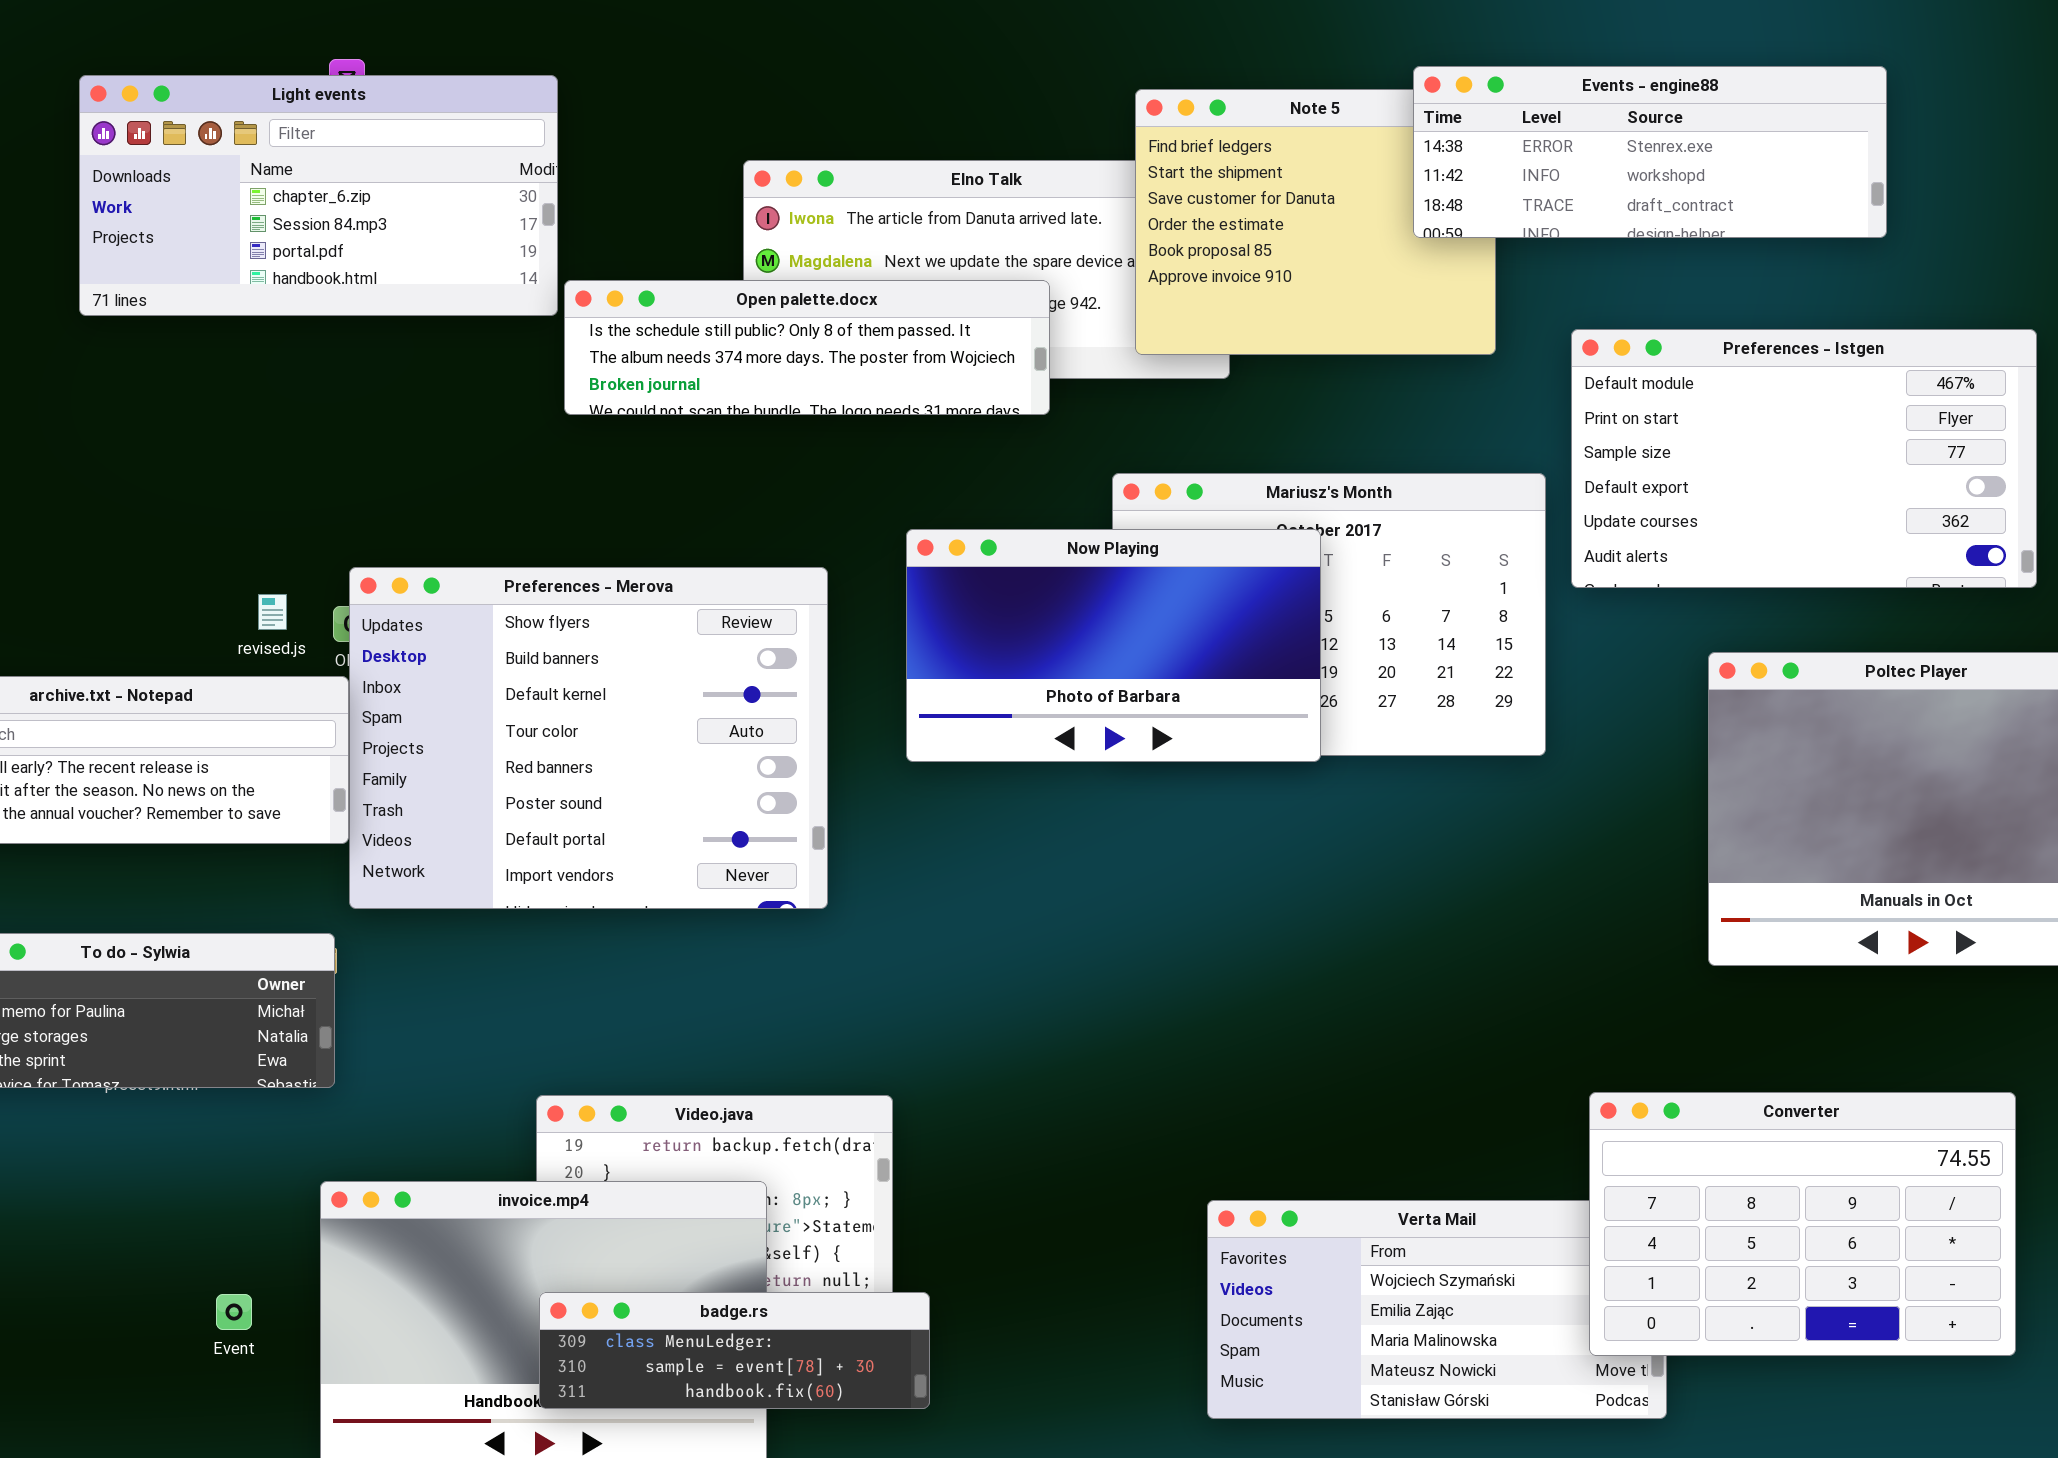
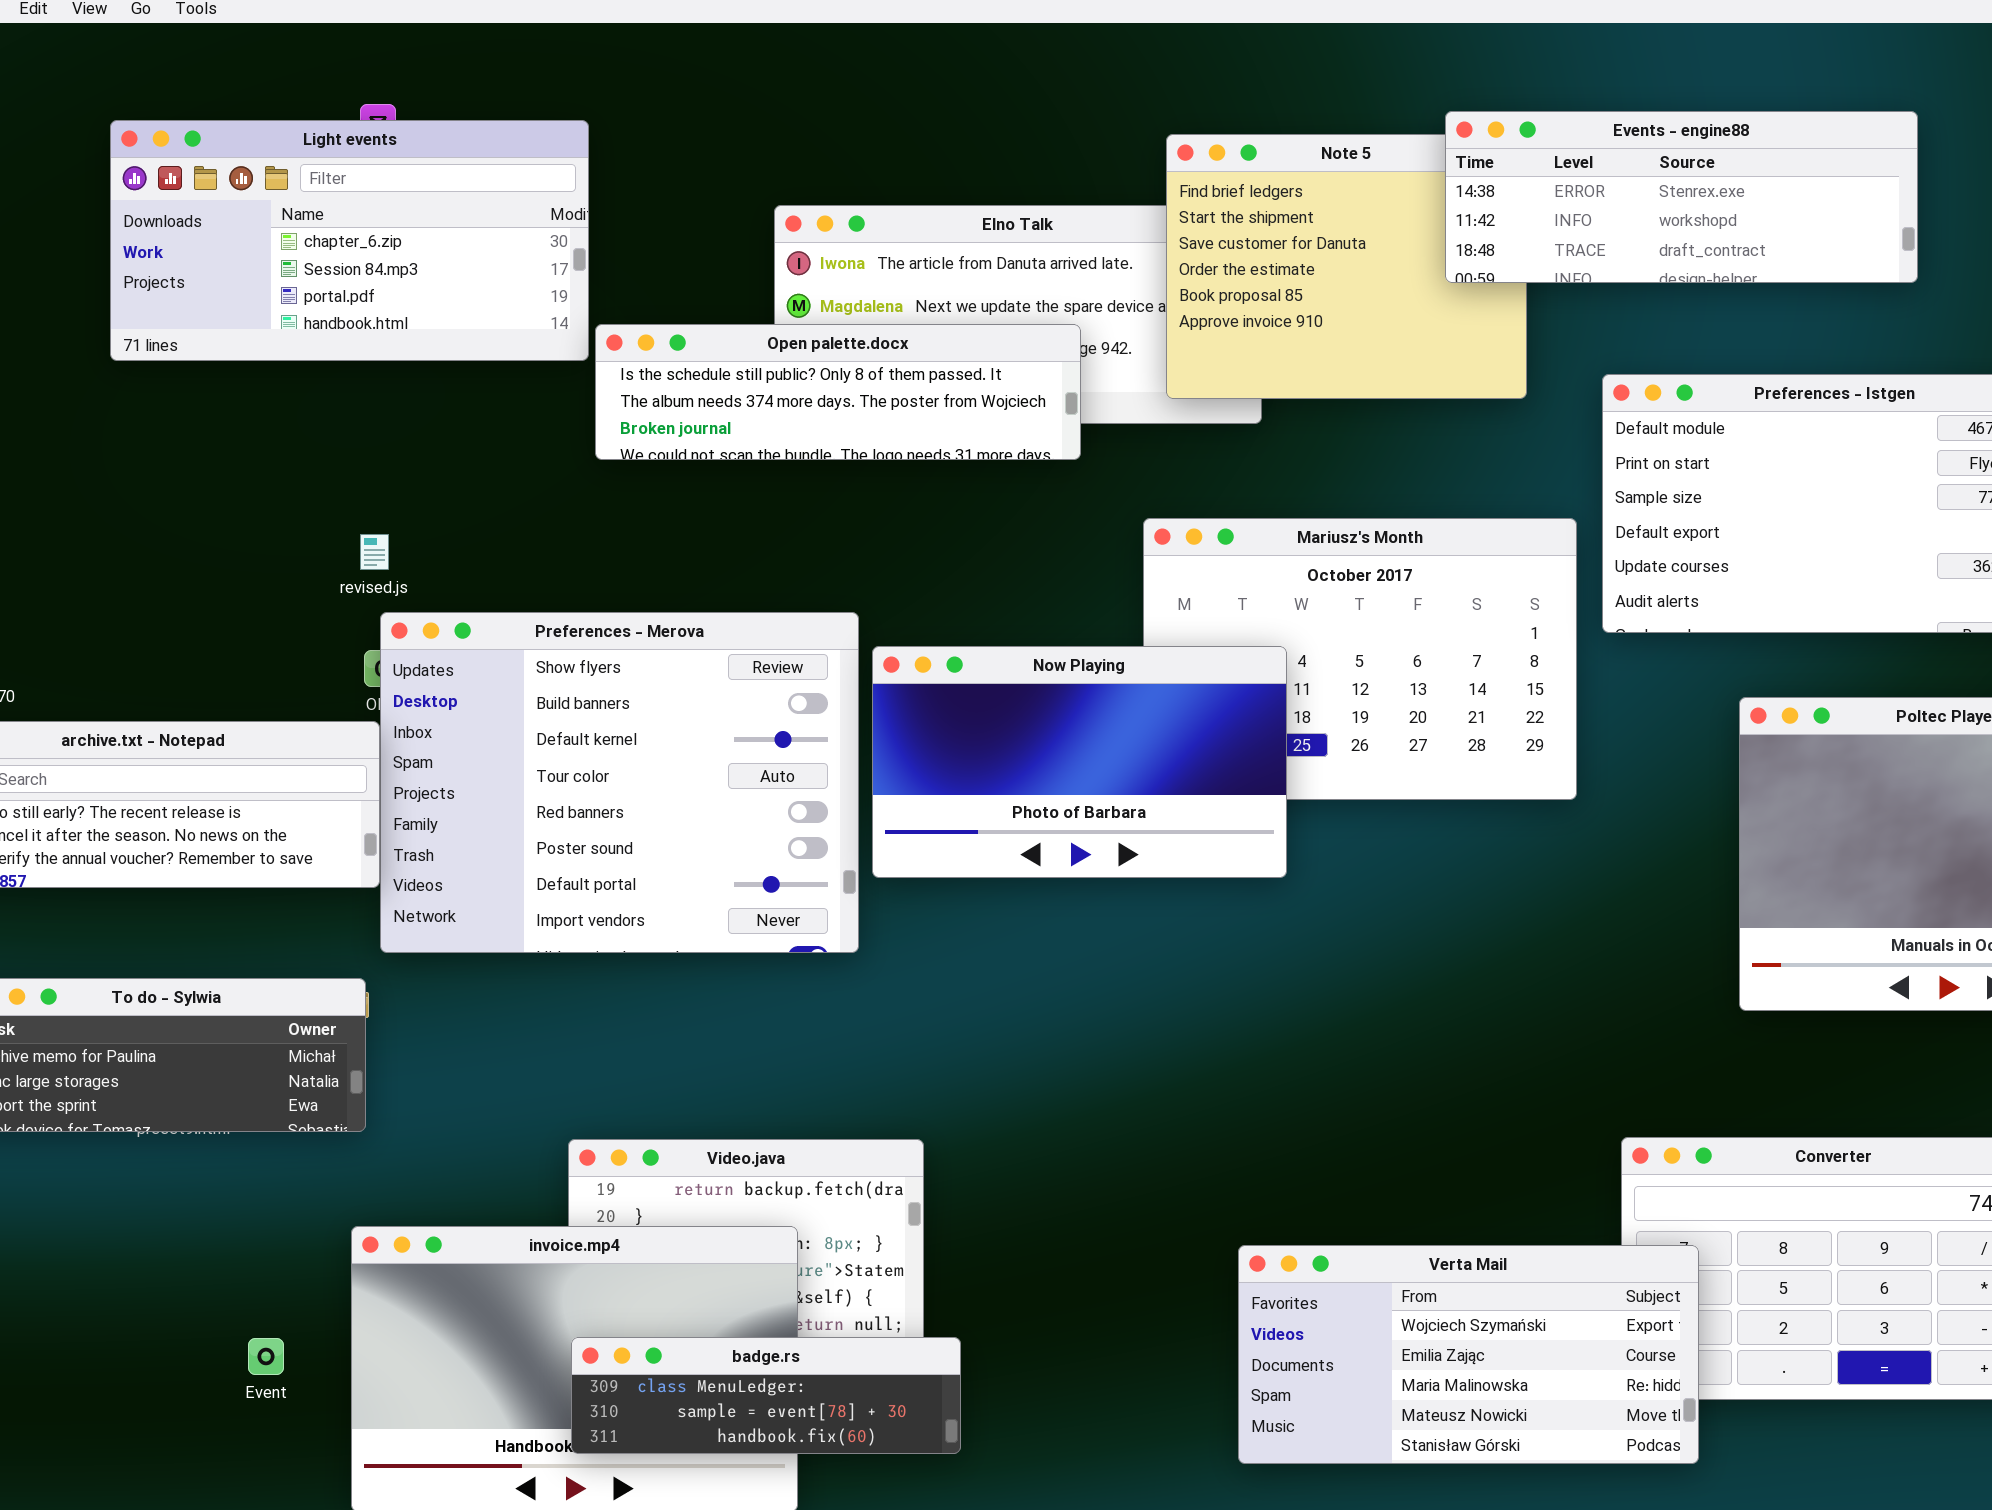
Now Playing: [906,529,1321,762] -> [872,646,1287,878], moved
revised.js: [258,594,287,630] -> [360,534,389,570], moved
Verta Mail: [1207,1200,1667,1419] -> [1238,1245,1699,1464], raised

